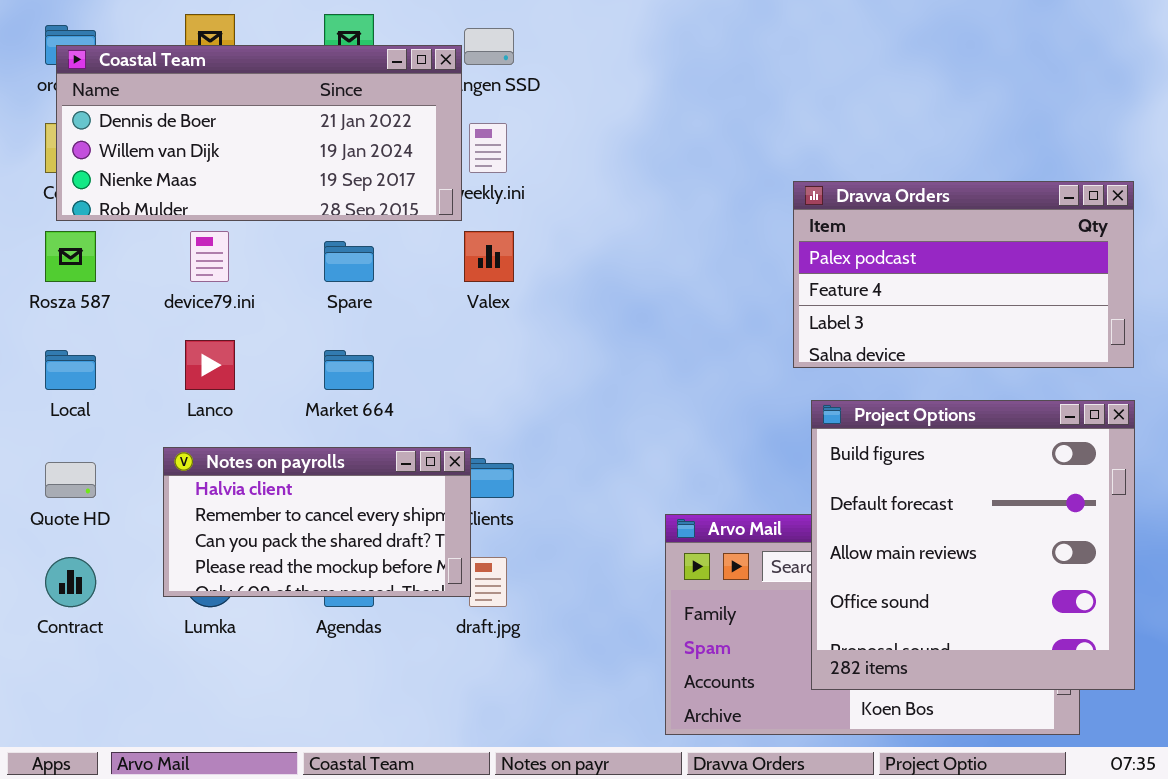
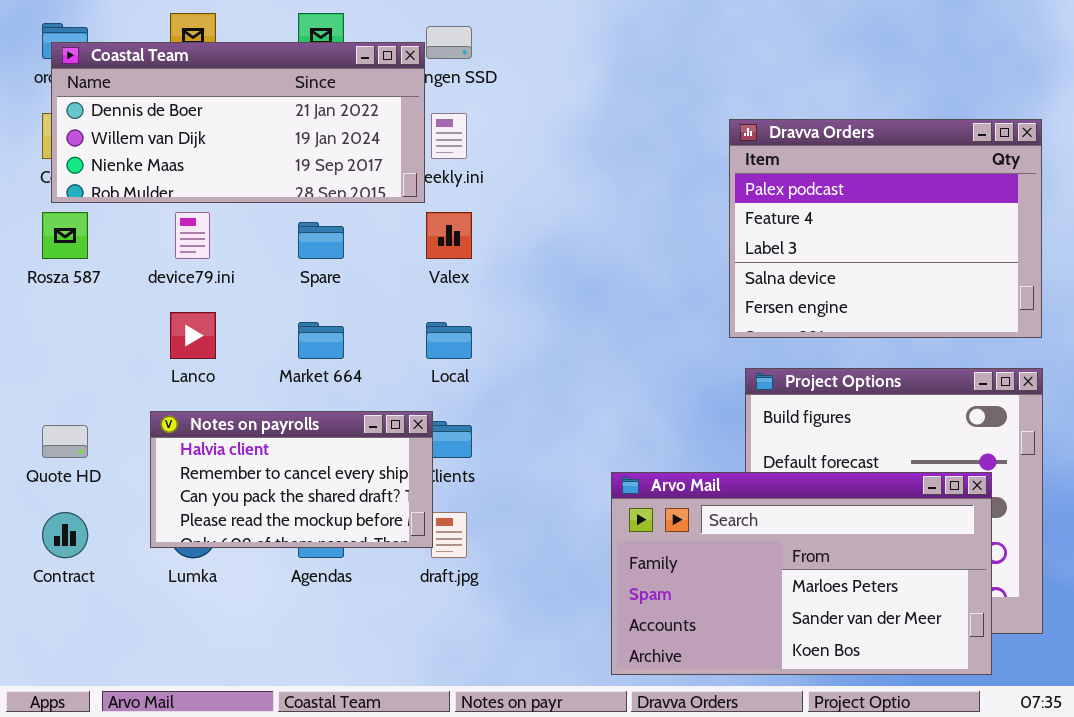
Dravva Orders: [793,181,1134,368] -> [729,119,1042,338], resized
Local: [45,350,96,390] -> [426,322,472,359], moved
Arvo Mail: [665,514,1080,735] -> [611,472,992,675], raised

